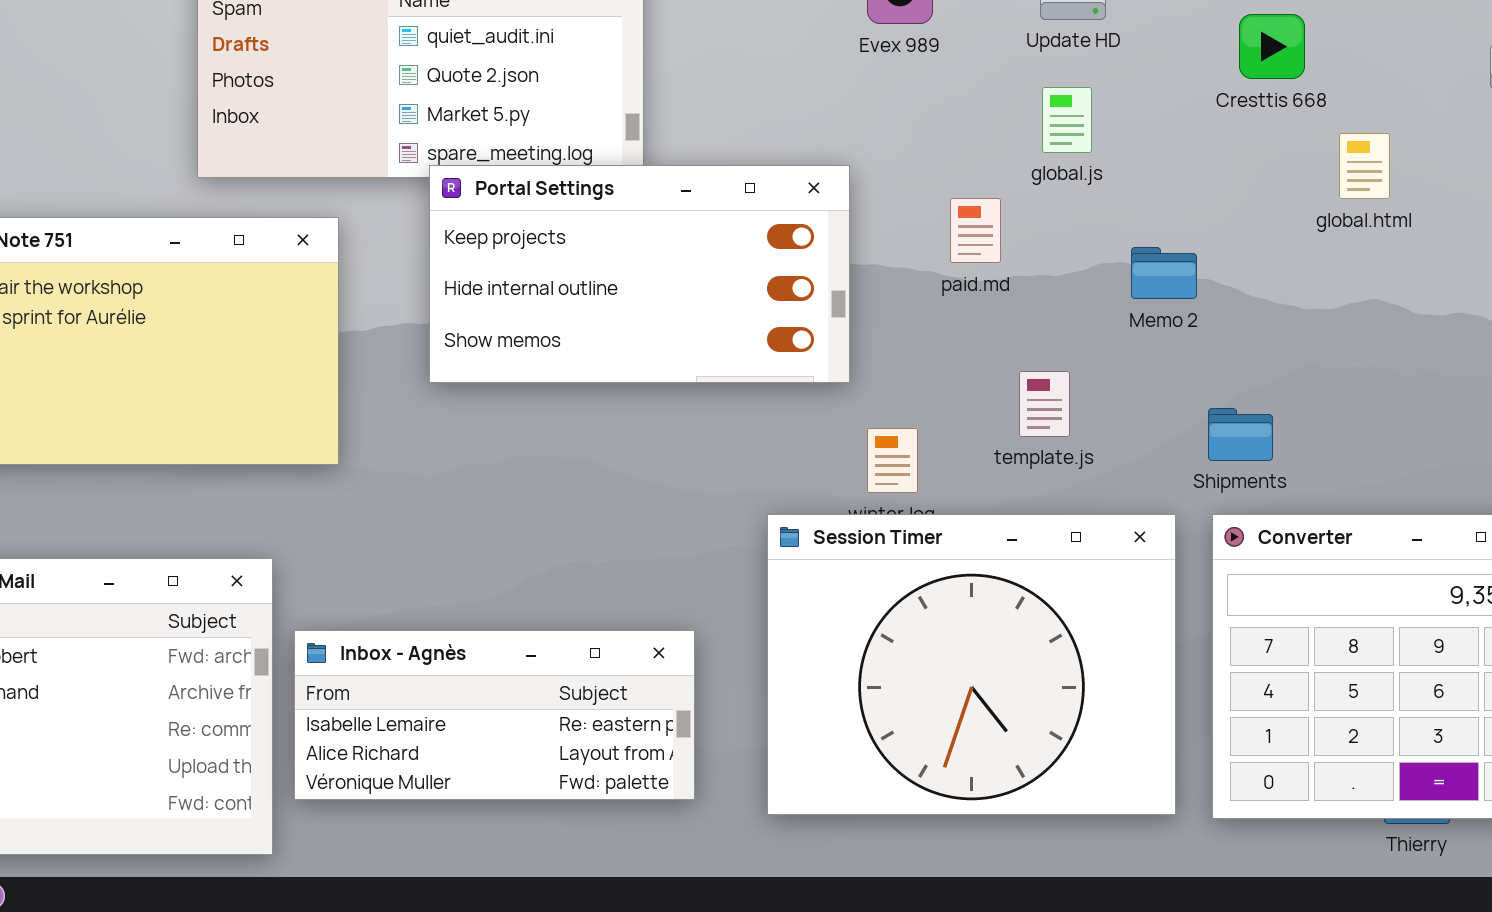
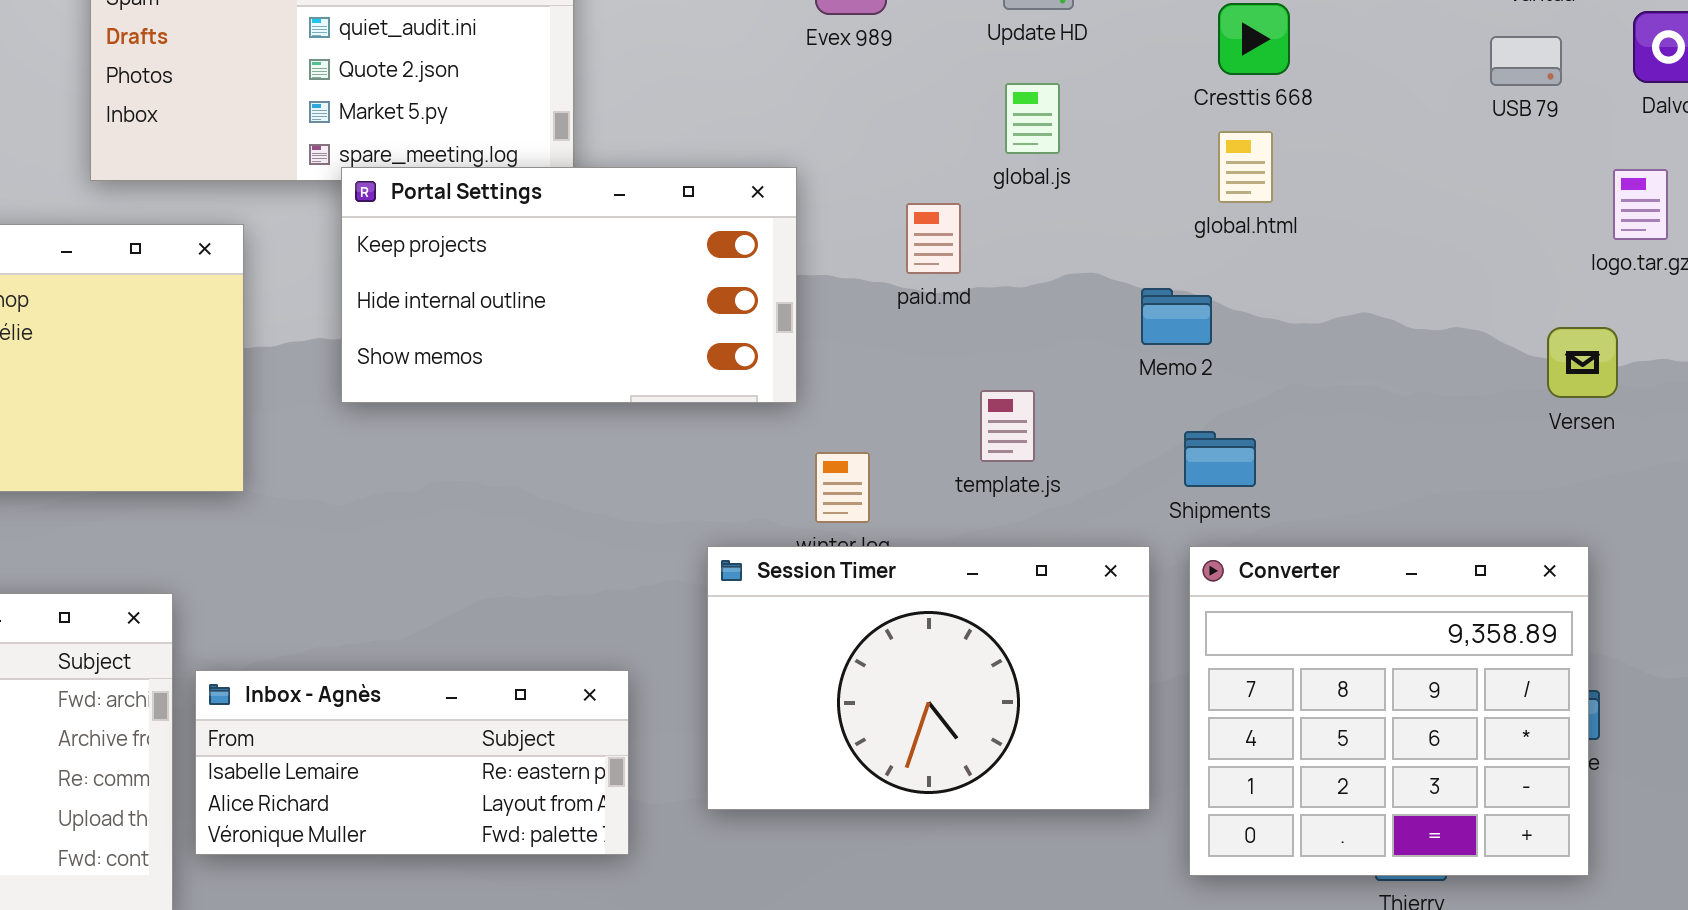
global.html: [1339,133,1390,199] -> [1218,131,1273,203], moved
Memo 2: [1131,247,1197,299] -> [1141,288,1212,345], moved
Session Timer: [767,514,1176,815] -> [707,546,1150,810], resized

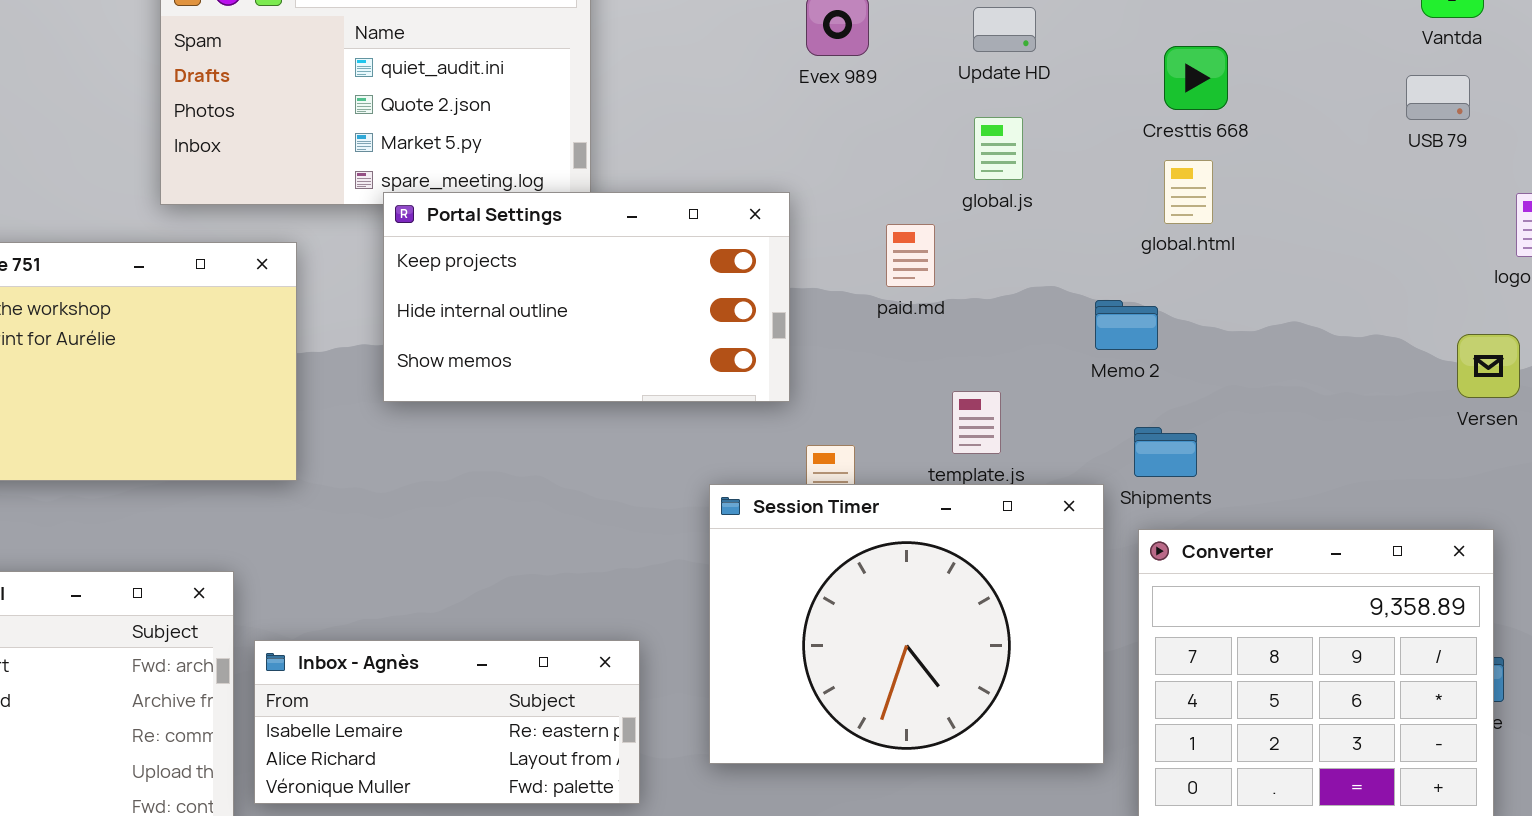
Session Timer: [707,546,1150,810] -> [709,484,1104,764], resized

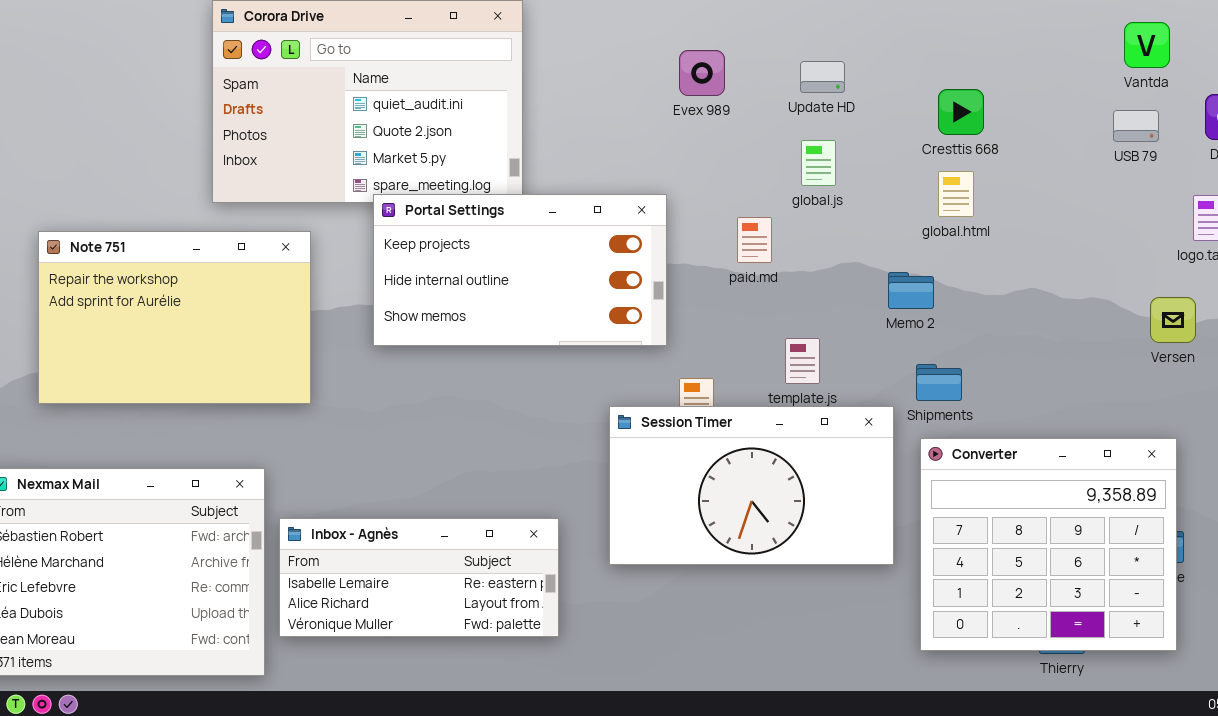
Session Timer: [709,484,1104,764] -> [609,406,894,565], resized

